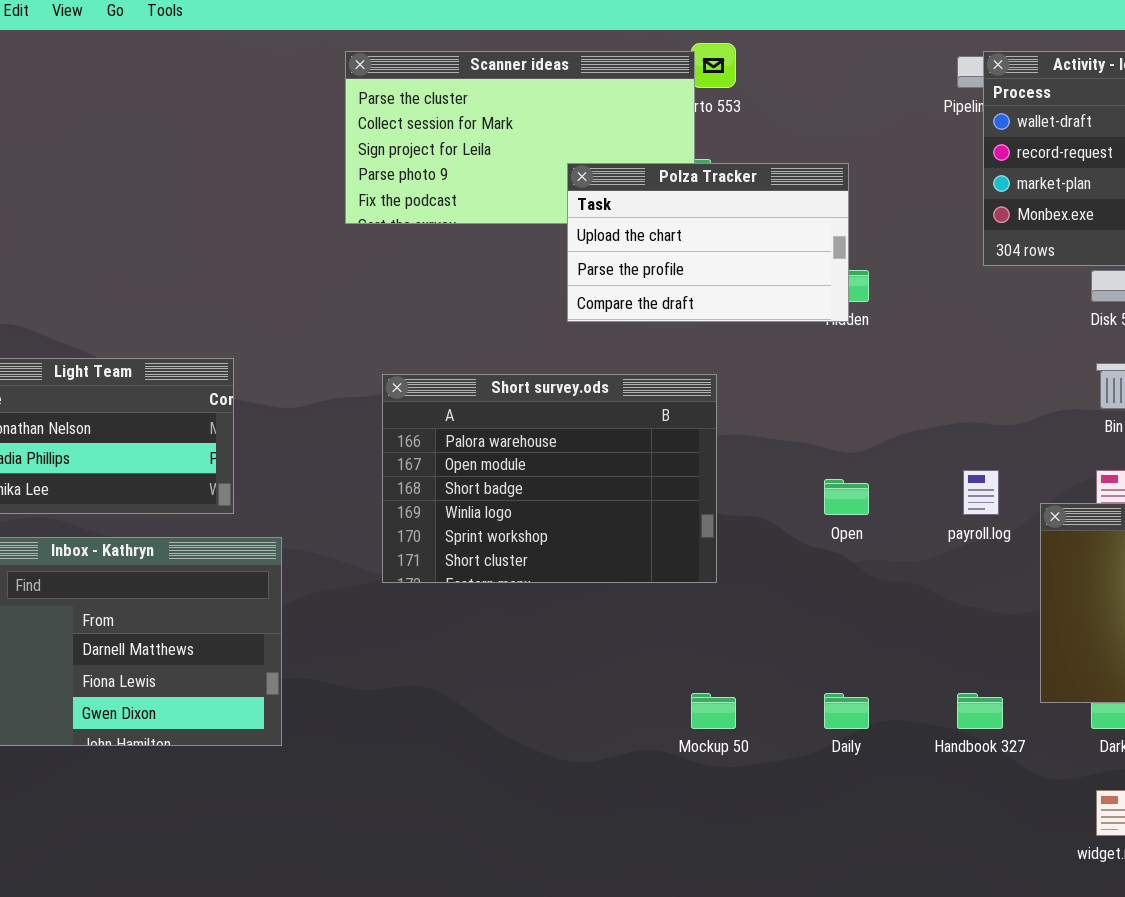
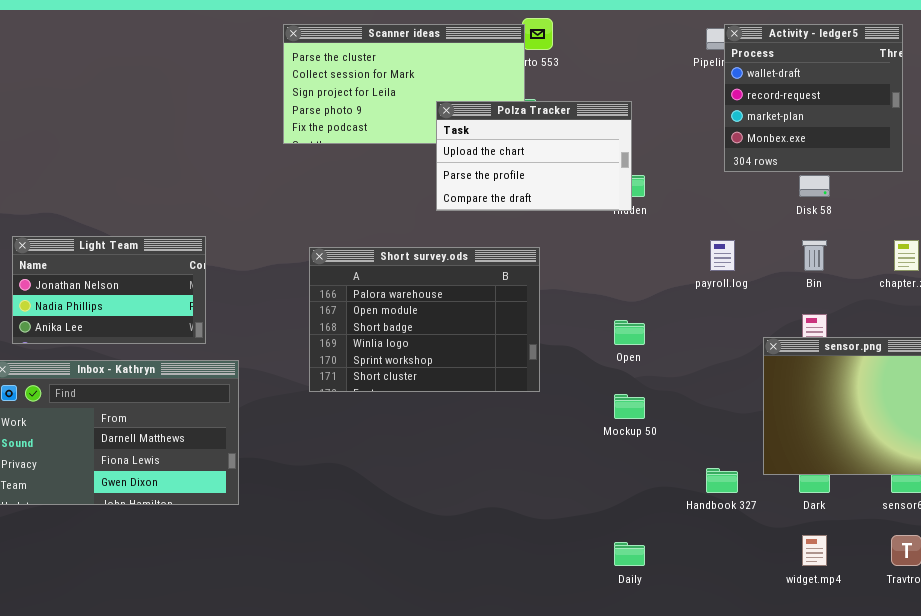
payroll.log: [963,470,999,515] -> [710,240,735,271], moved
Mockup 50: [691,693,736,729] -> [614,394,645,419], moved
Daily: [824,693,869,729] -> [614,542,645,566], moved

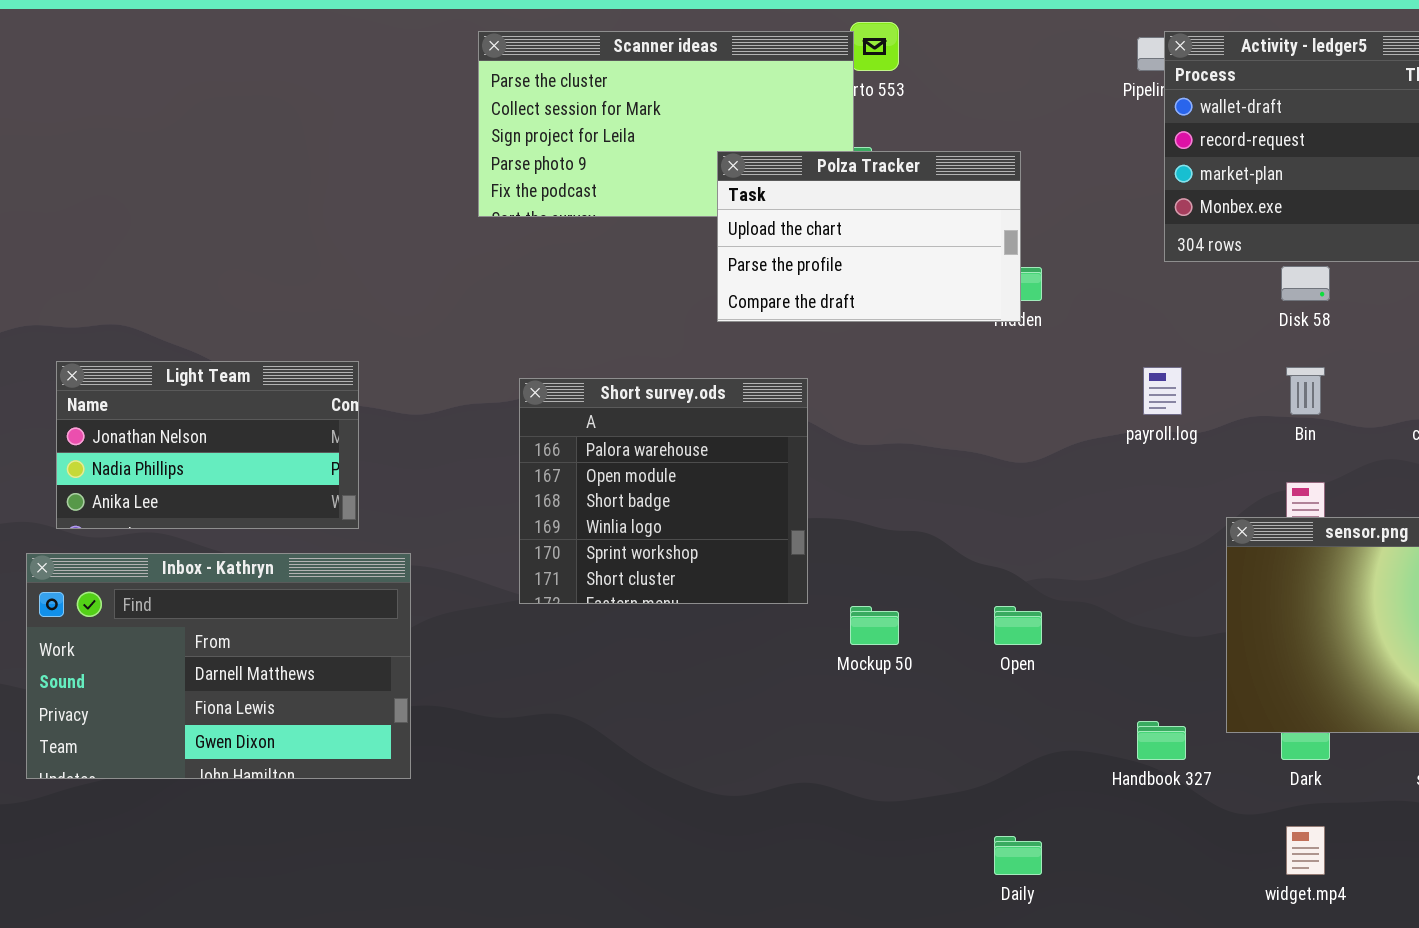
Short survey.ods: [309,247,540,392] -> [519,378,808,604], resized
Open: [614,320,645,345] -> [994,606,1042,645], moved
Mockup 50: [614,394,645,419] -> [850,606,899,645], moved

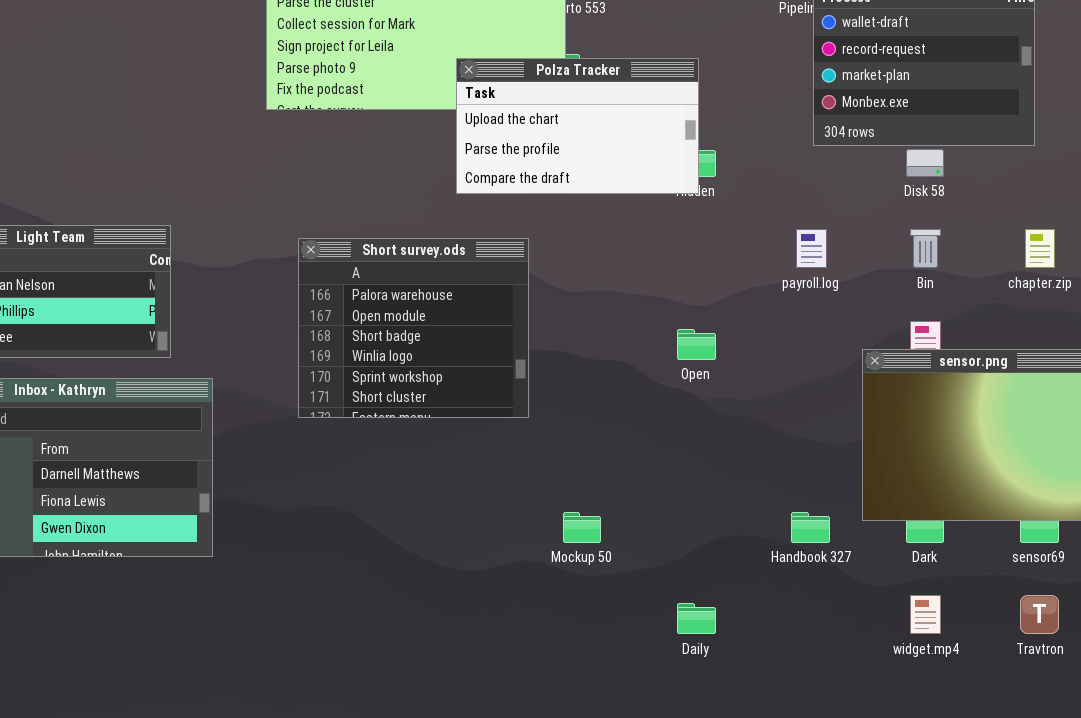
Mockup 50: [850,606,899,645] -> [563,512,601,543], moved
Open: [994,606,1042,645] -> [677,329,716,360], moved

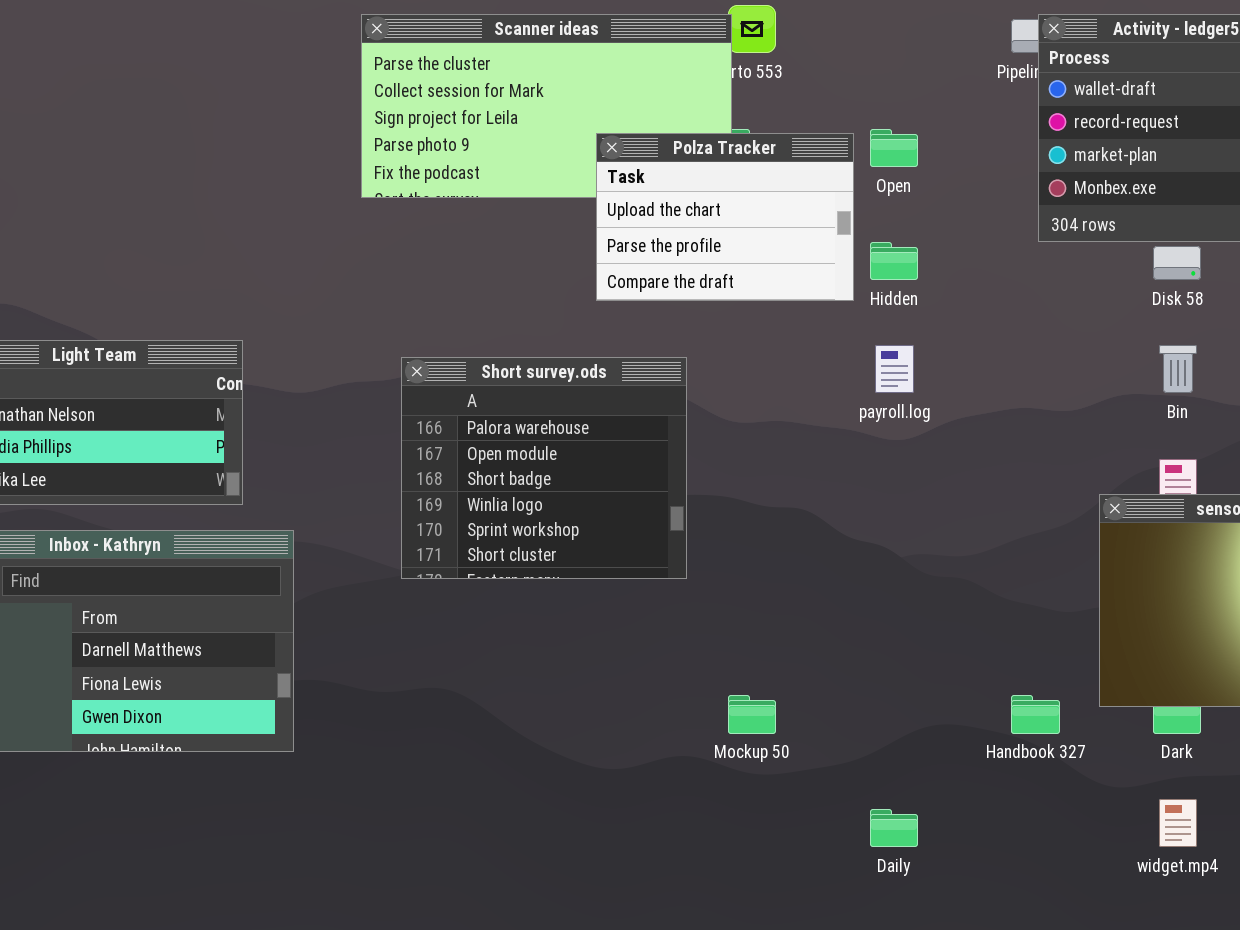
Polza Tracker: [456,58,699,194] -> [596,133,854,301], resized
payroll.log: [796,229,827,268] -> [875,345,914,393], moved
Open: [677,329,716,360] -> [870,129,918,167], moved

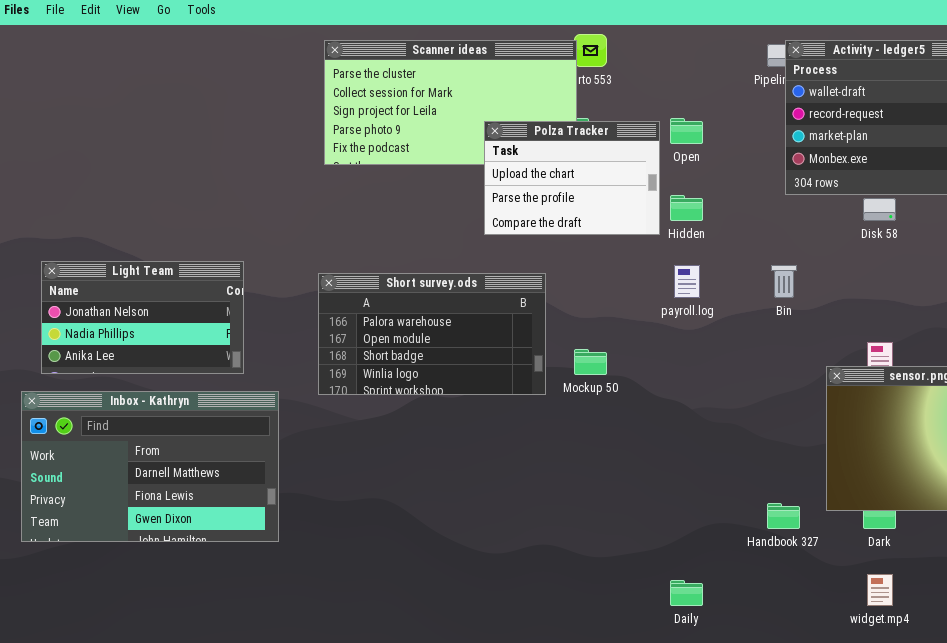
Bin: [1159,345,1197,393] -> [771,265,797,298], moved
Short survey.ods: [401,357,687,579] -> [318,273,546,395], resized
Mockup 50: [728,695,776,734] -> [574,349,607,375], moved

